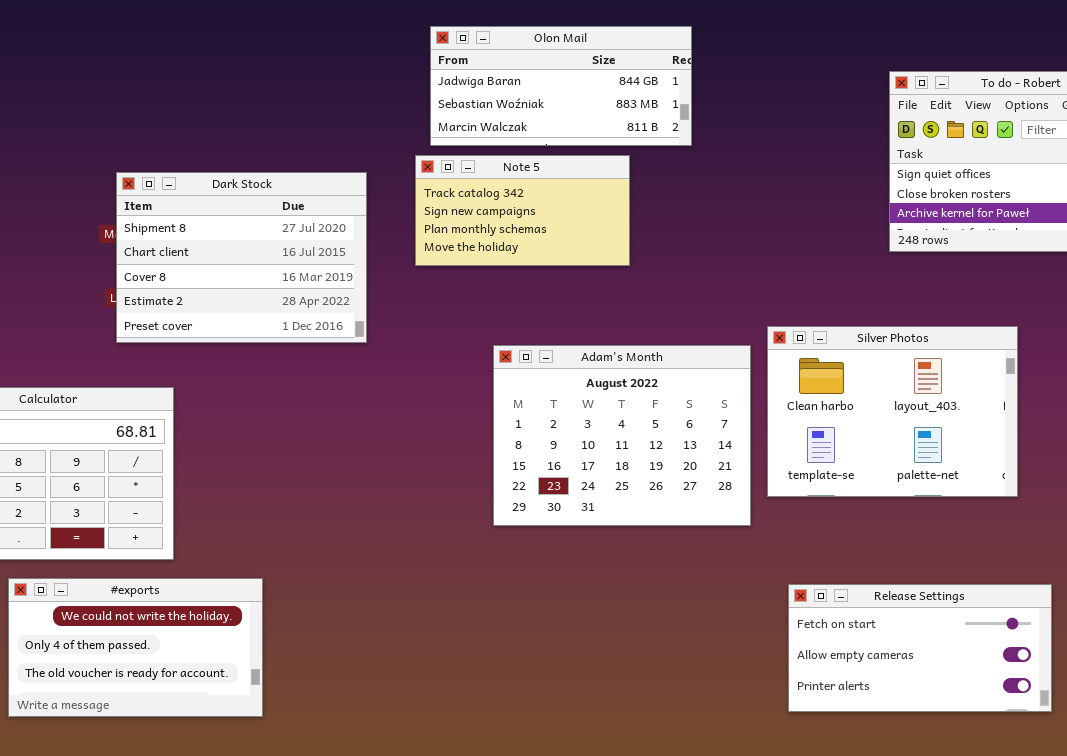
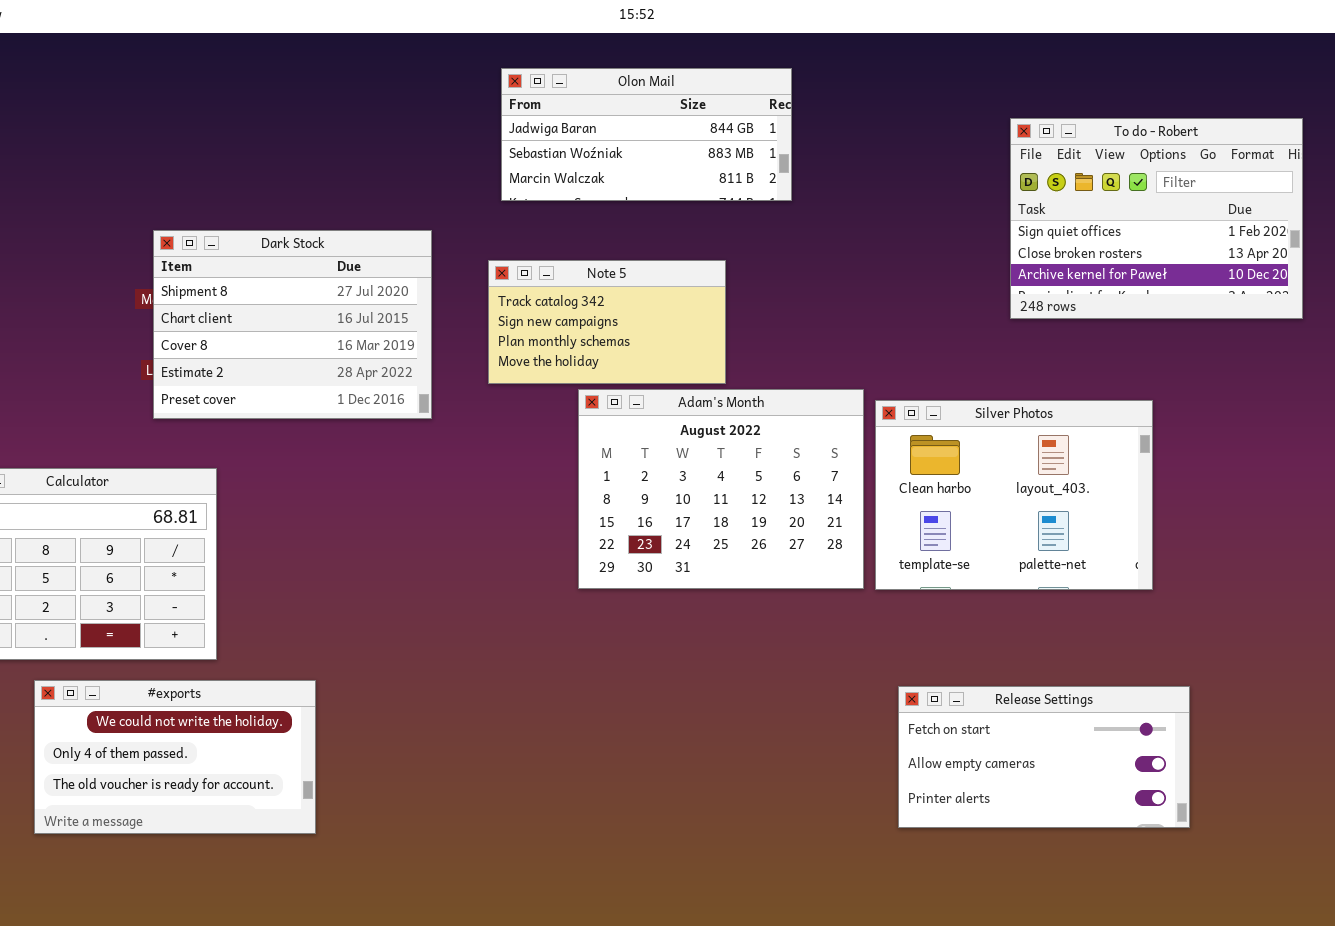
Note 5: [415,155,630,266] -> [488,260,726,384], moved
Adam's Month: [493,345,751,526] -> [578,389,864,589], moved

